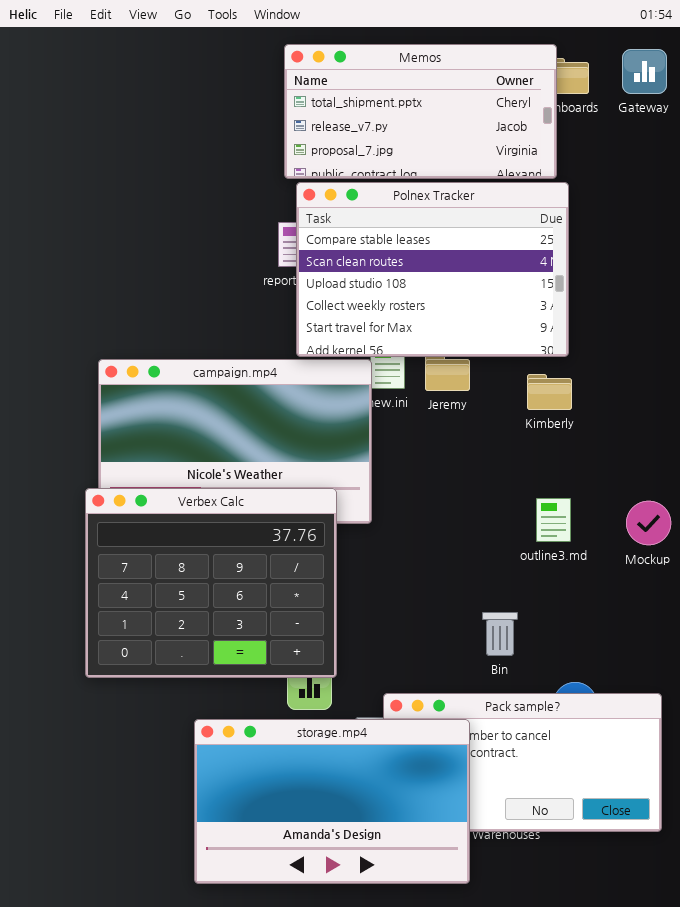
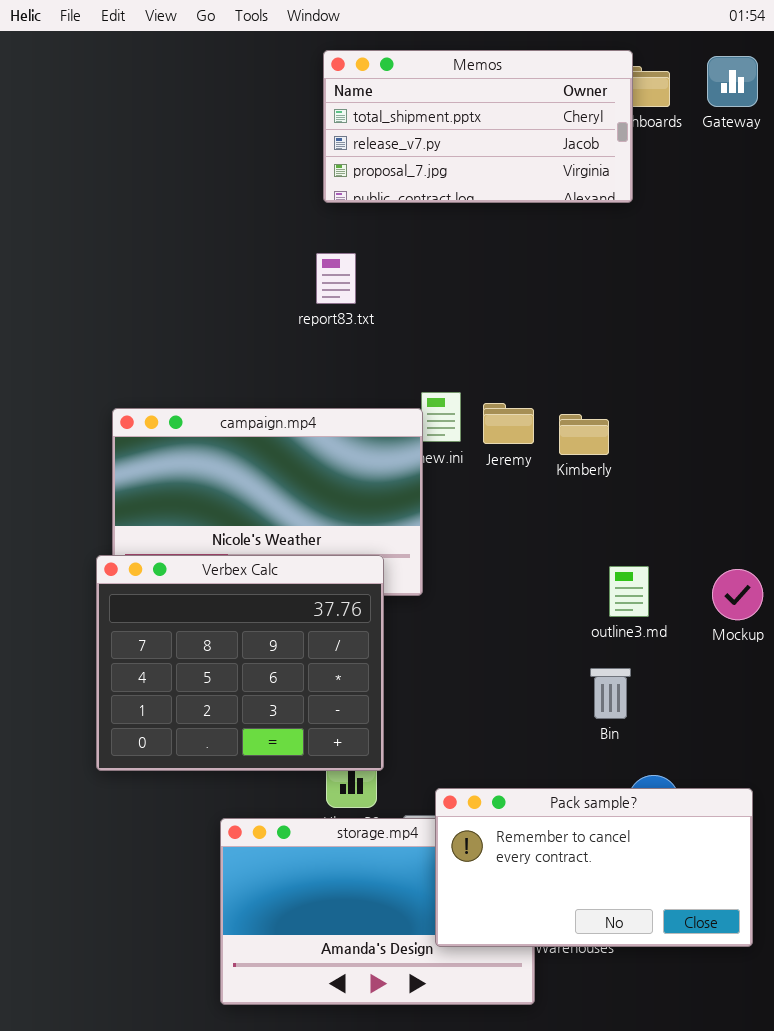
Polnex Tracker: [296,182,569,357] -> none, closed
Kimberly: [527,374,572,410] -> [559,414,609,455], moved
Bin: [482,612,518,656] -> [590,668,631,719], moved
Pack sample?: [383,693,662,832] -> [435,788,753,947], raised

